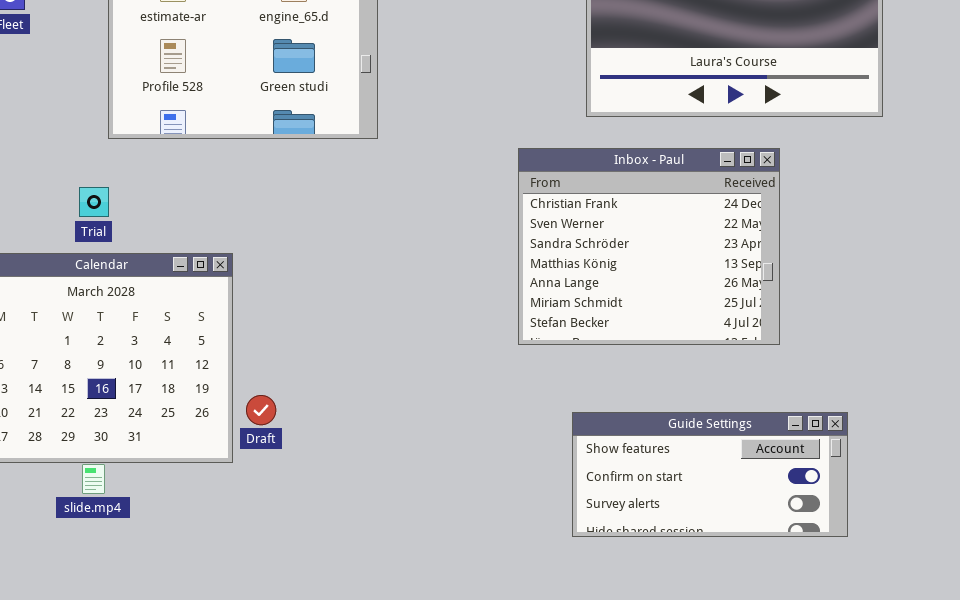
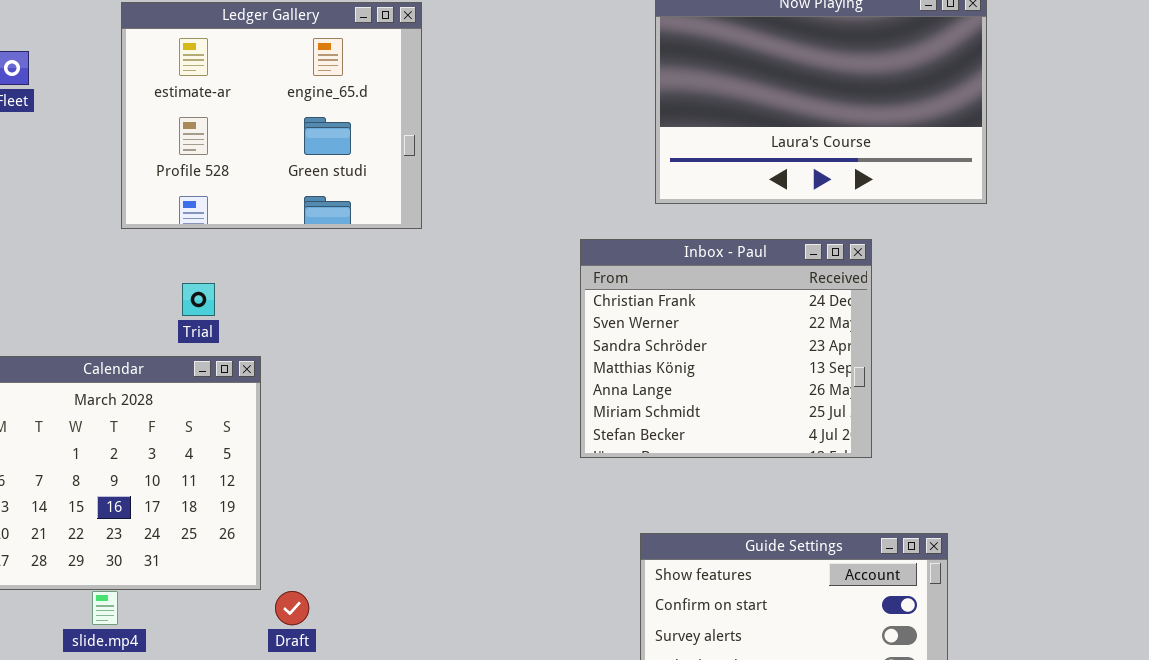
Trial: [79,187,109,217] -> [182,283,215,316], moved
Draft: [246,395,276,425] -> [275,591,309,625], moved

